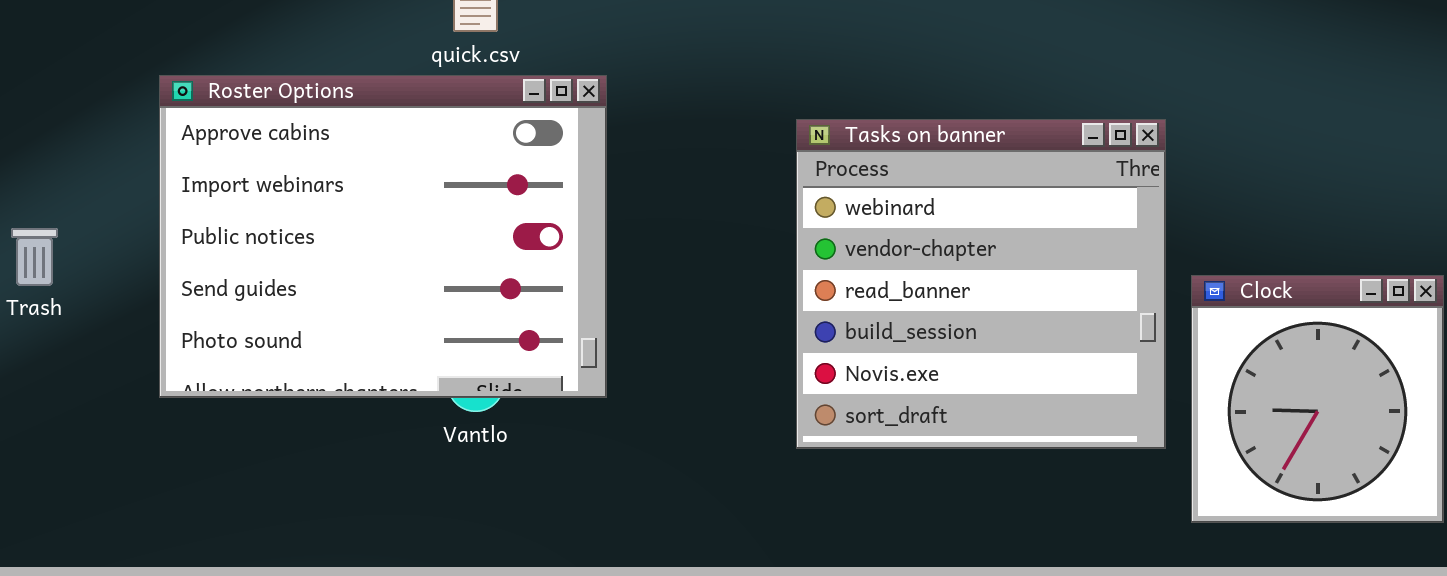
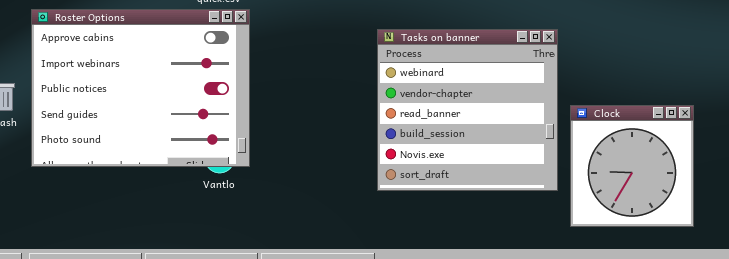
Roster Options: [159,75,607,398] -> [31,9,250,167], moved

